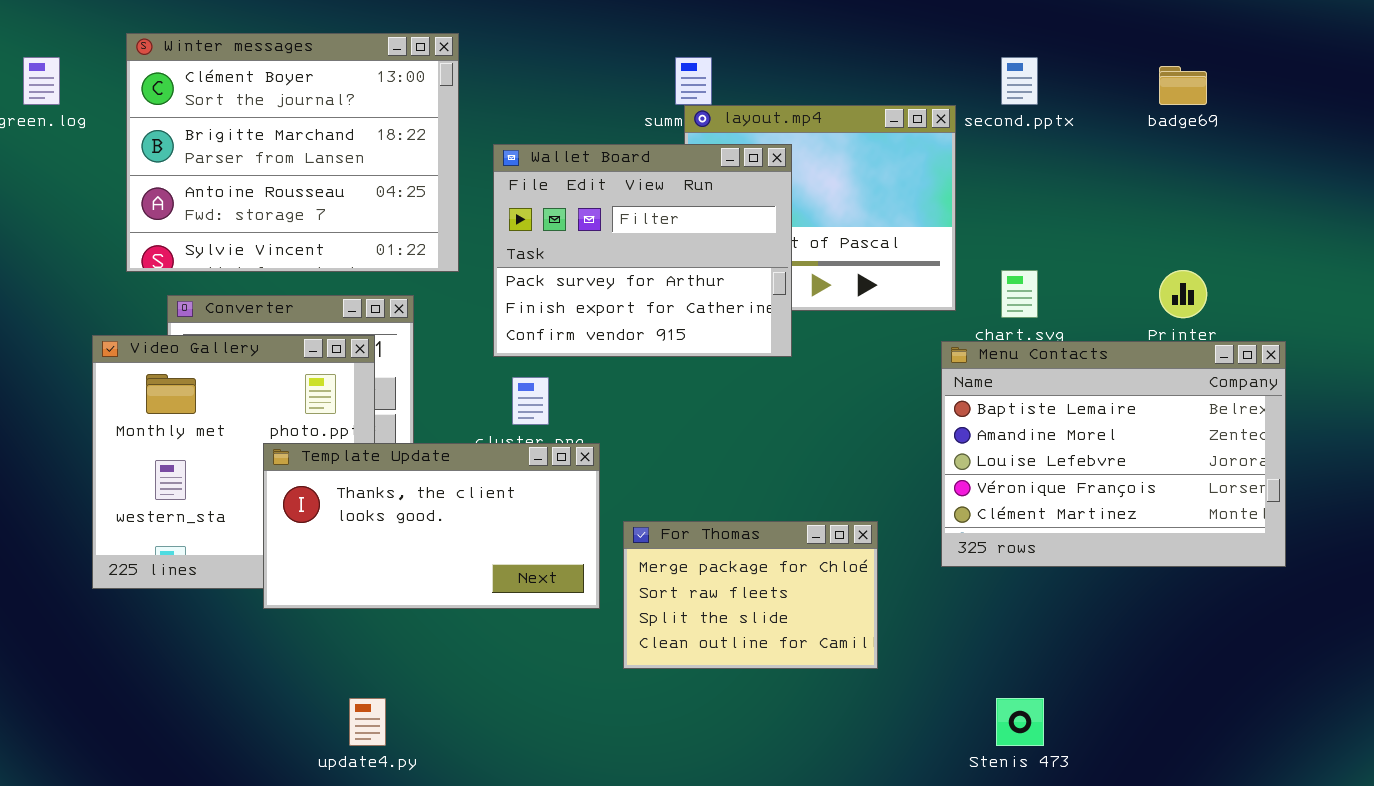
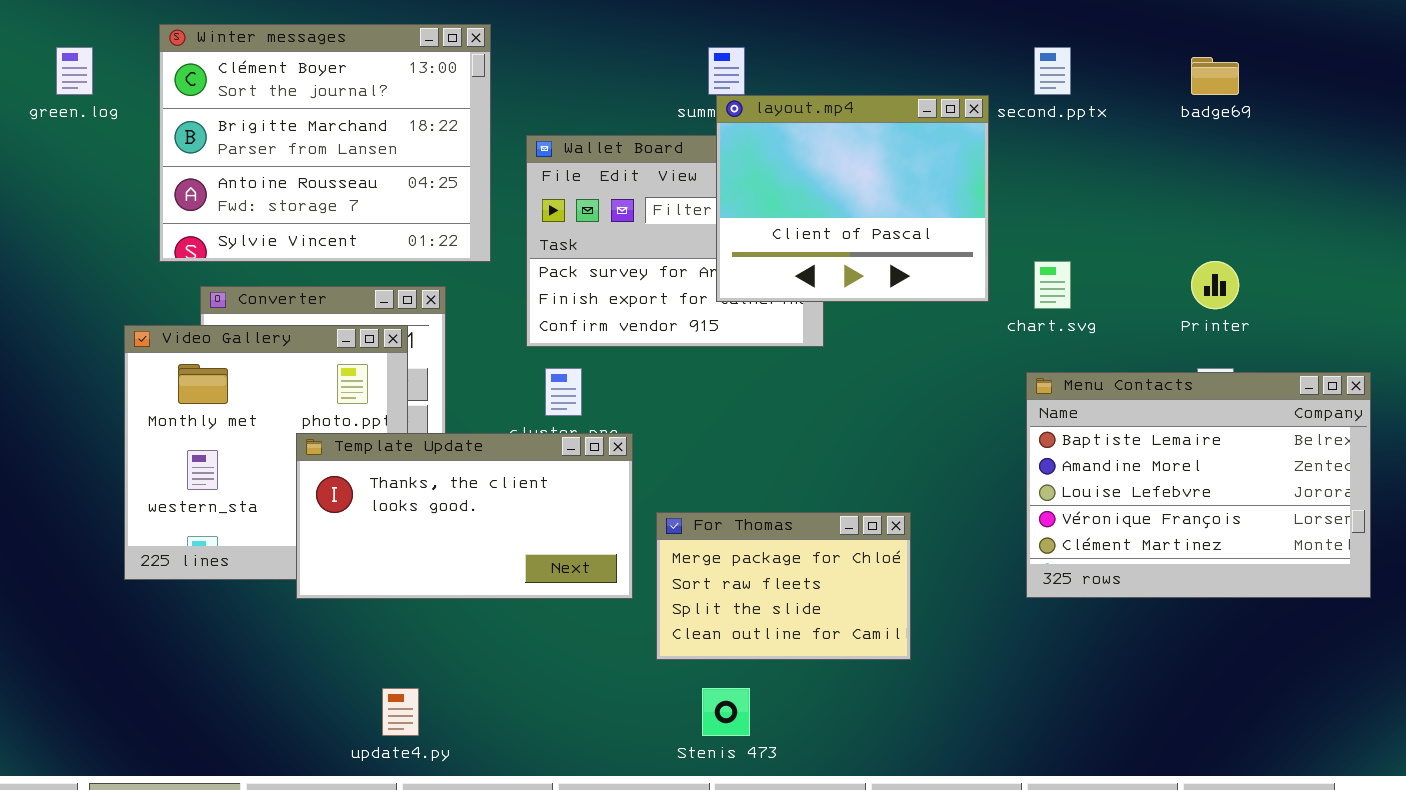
layout.mp4: [684,105,956,311] -> [716,95,989,302], raised
Menu Contacts: [941,341,1286,567] -> [1026,372,1371,598], moved
Stenis 473: [996,698,1044,746] -> [702,688,750,736], moved

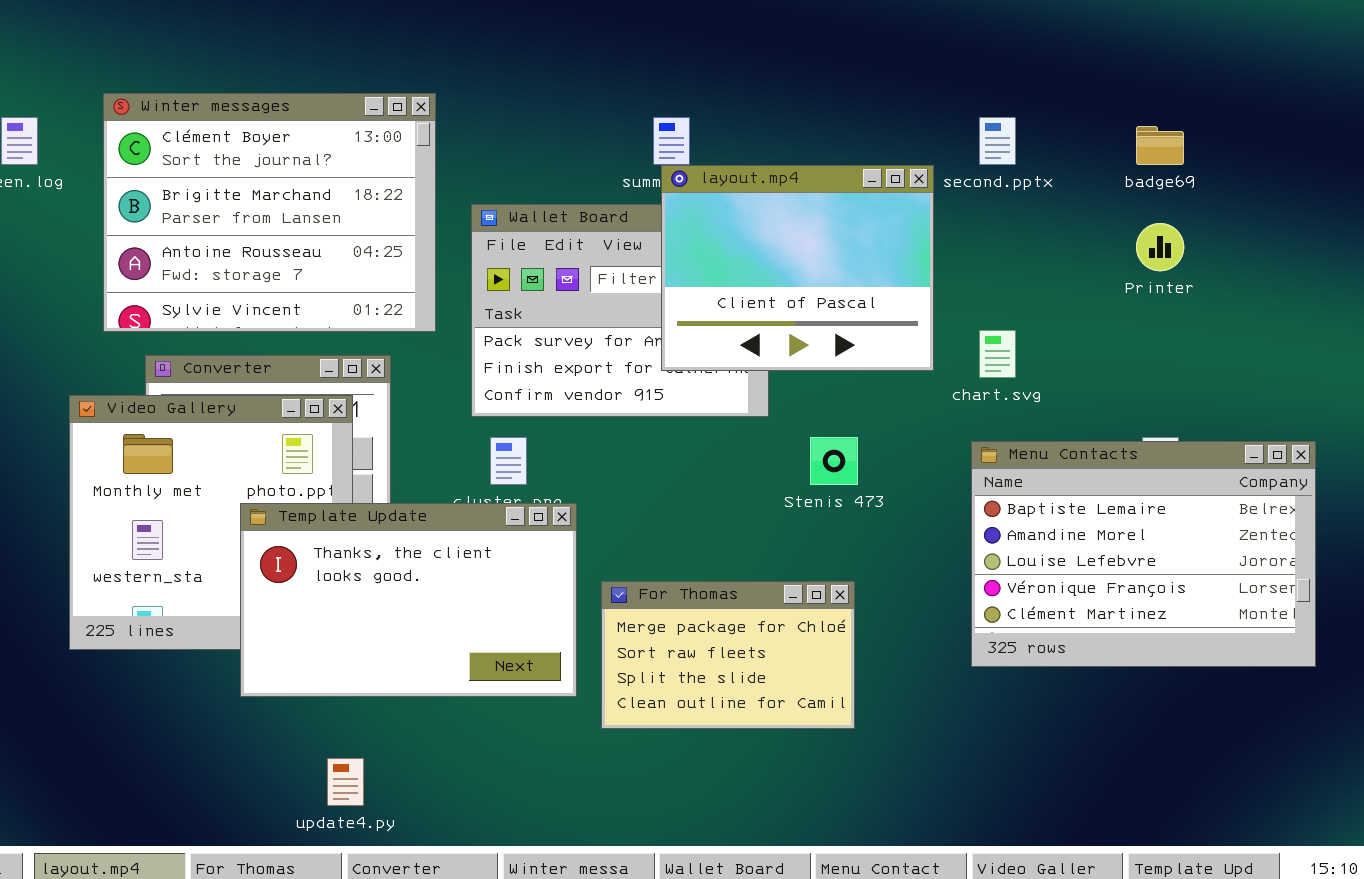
Printer: [1191,261,1239,309] -> [1136,223,1184,271], moved
Template Update: [296,433,633,599] -> [240,503,577,697], resized
Stenis 473: [702,688,750,736] -> [810,437,858,485], moved

